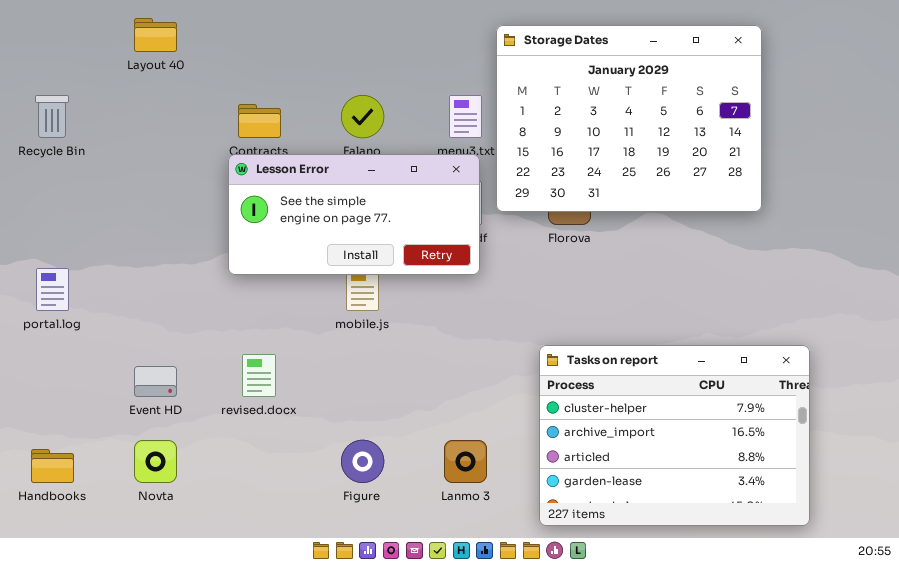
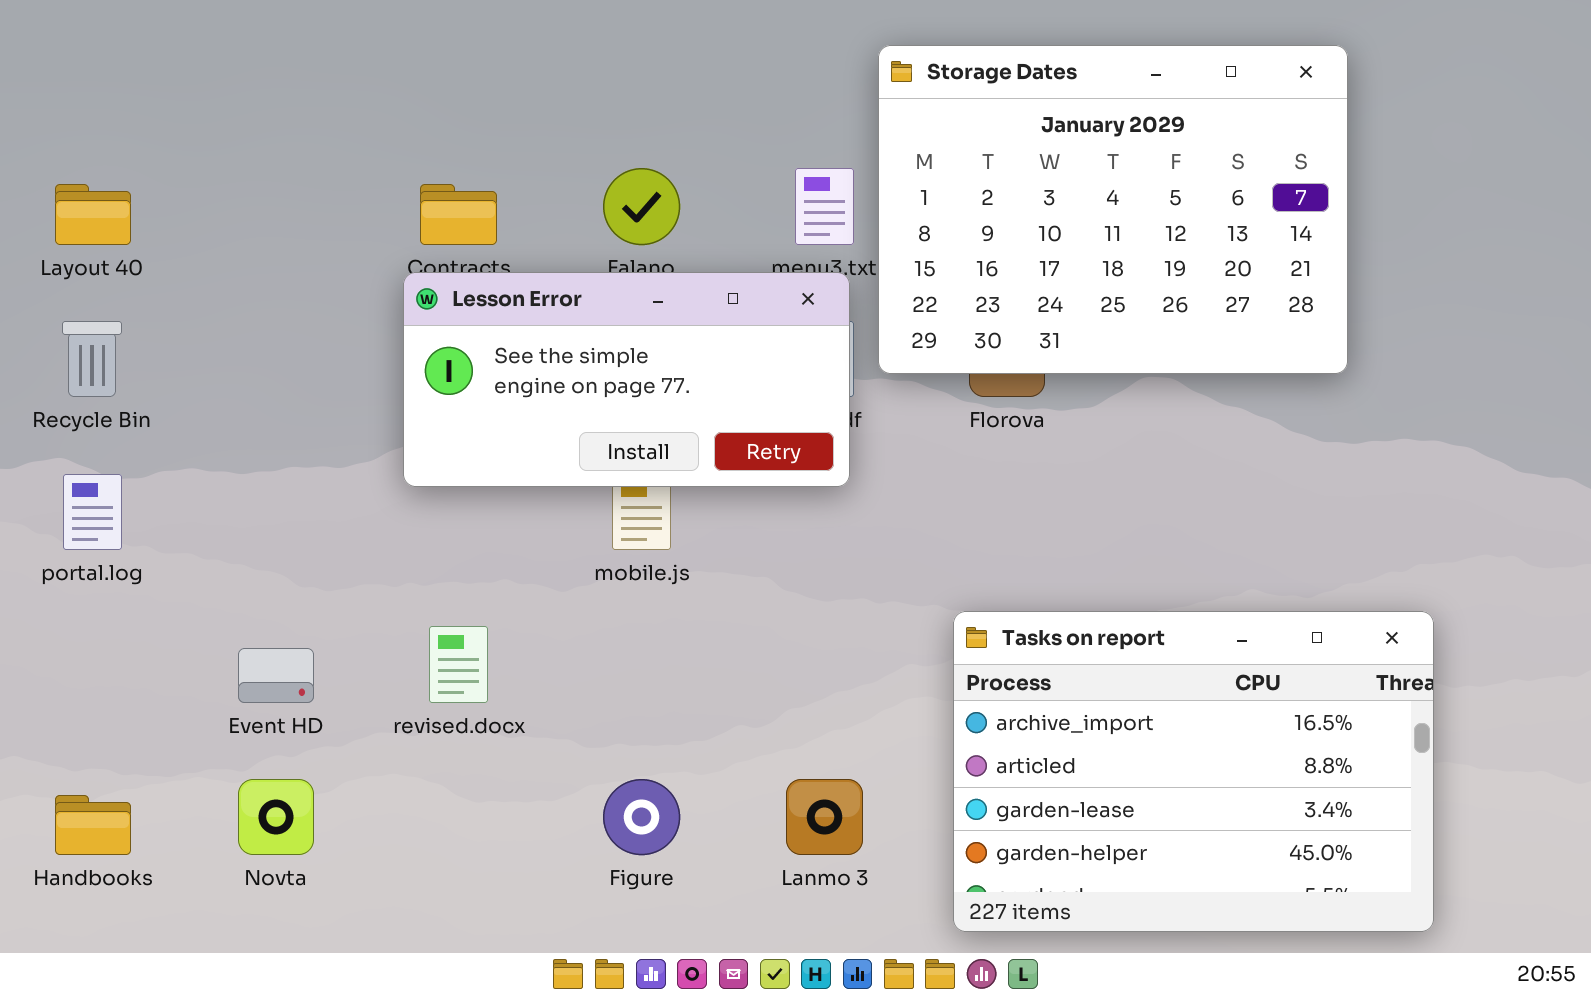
Layout 40: [134,18,177,52] -> [55,184,131,245], moved
Recycle Bin: [35,95,69,138] -> [62,321,122,397], moved
Tasks on report: [539,345,810,526] -> [953,611,1434,932], scrolled down 1 row

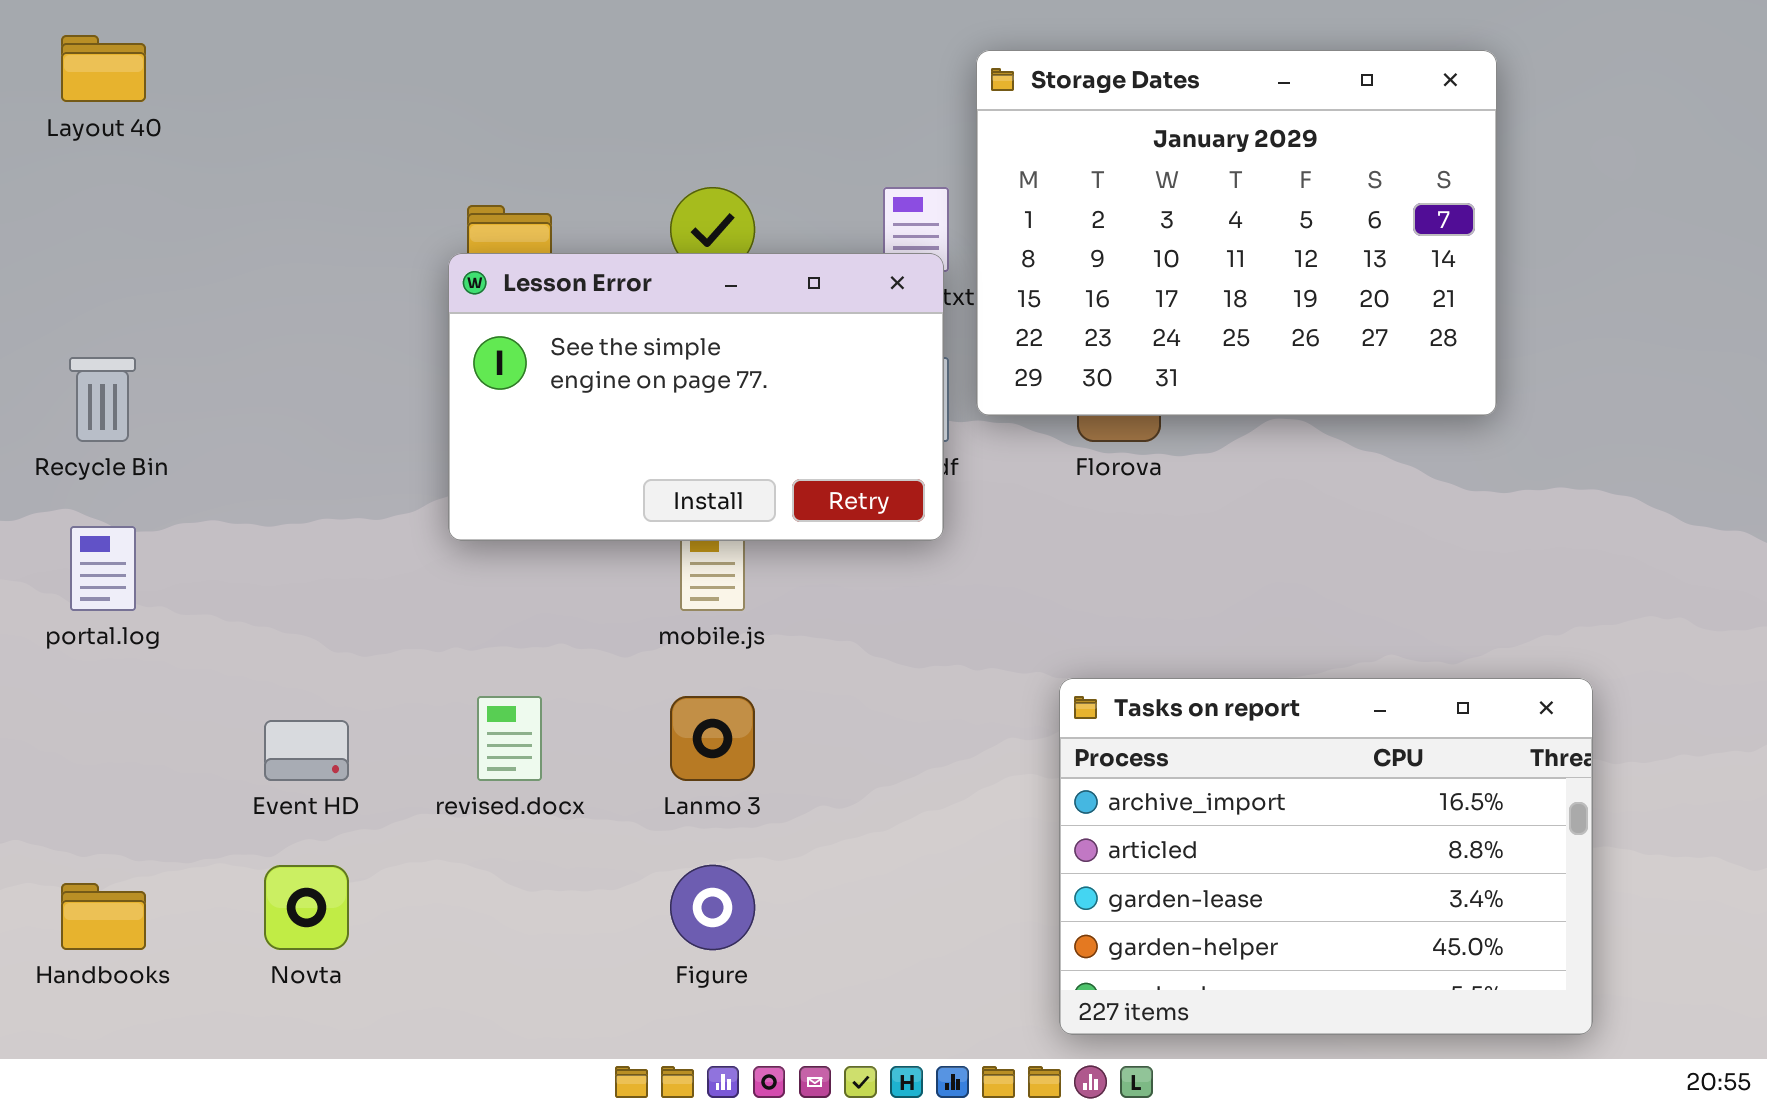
Layout 40: [55,184,131,245] -> [61,35,146,102], moved
Lesson Error: [403,272,850,487] -> [448,253,944,541], resized
Lanmo 3: [786,779,863,855] -> [670,696,755,781], moved

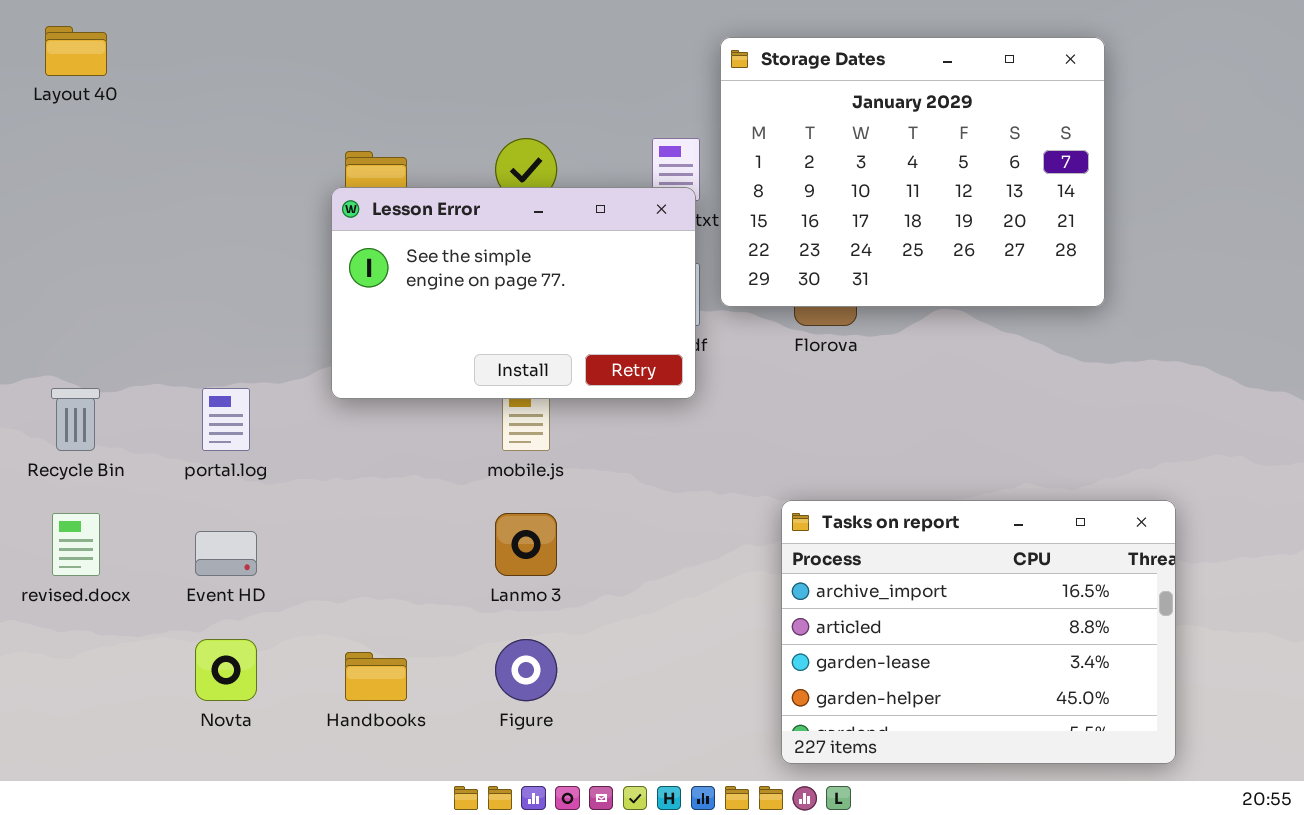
Recycle Bin: [69,357,136,442] -> [51,388,100,451], moved
portal.log: [70,526,136,611] -> [202,388,250,451], moved
revised.docx: [477,696,542,781] -> [52,513,100,576], moved
Handbooks: [61,883,146,950] -> [345,652,407,701], moved

